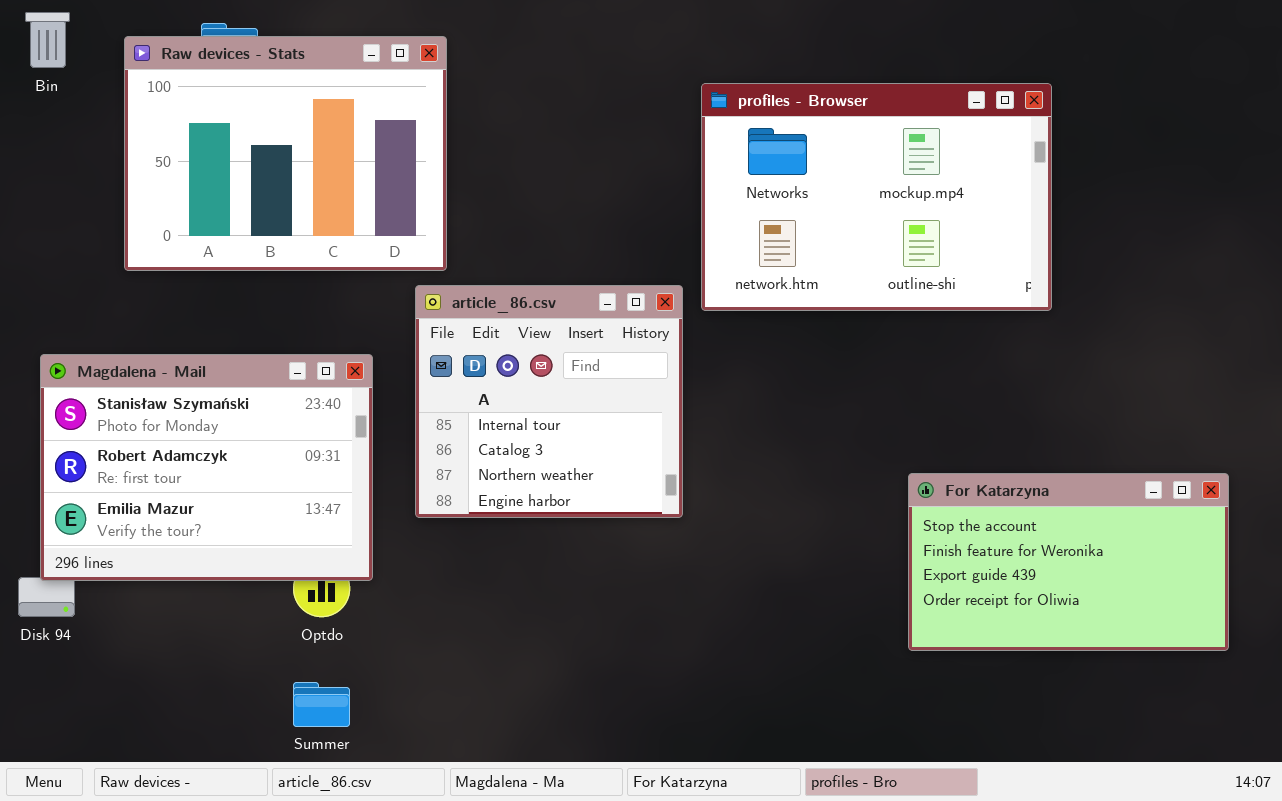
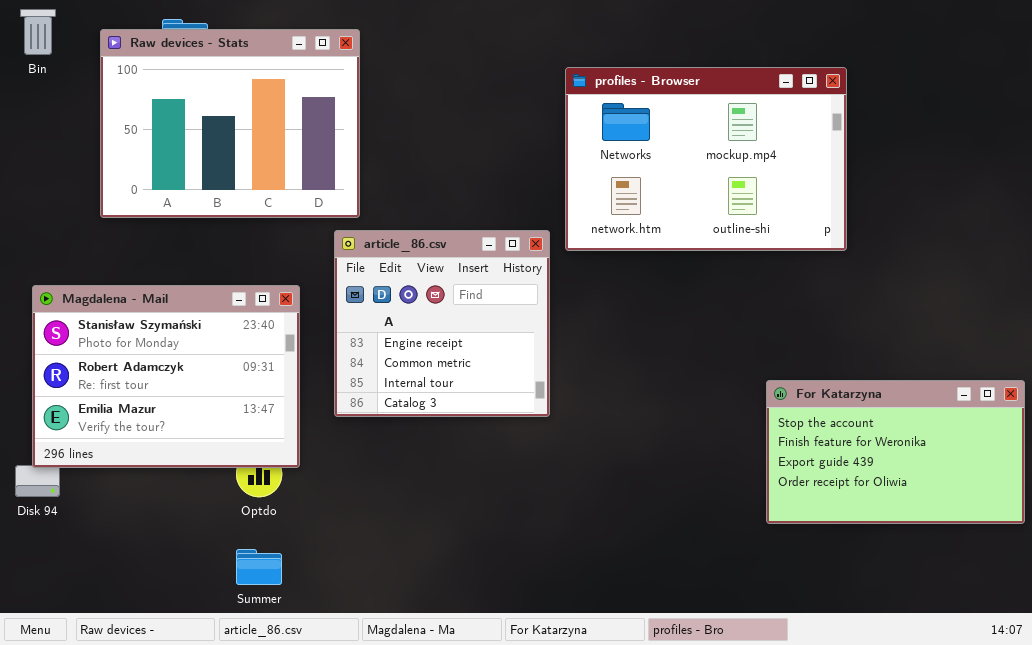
article_86.csv: [415,285,683,518] -> [334,230,550,417], scrolled up 2 rows
For Katarzyna: [908,473,1229,651] -> [766,380,1025,524], moved

